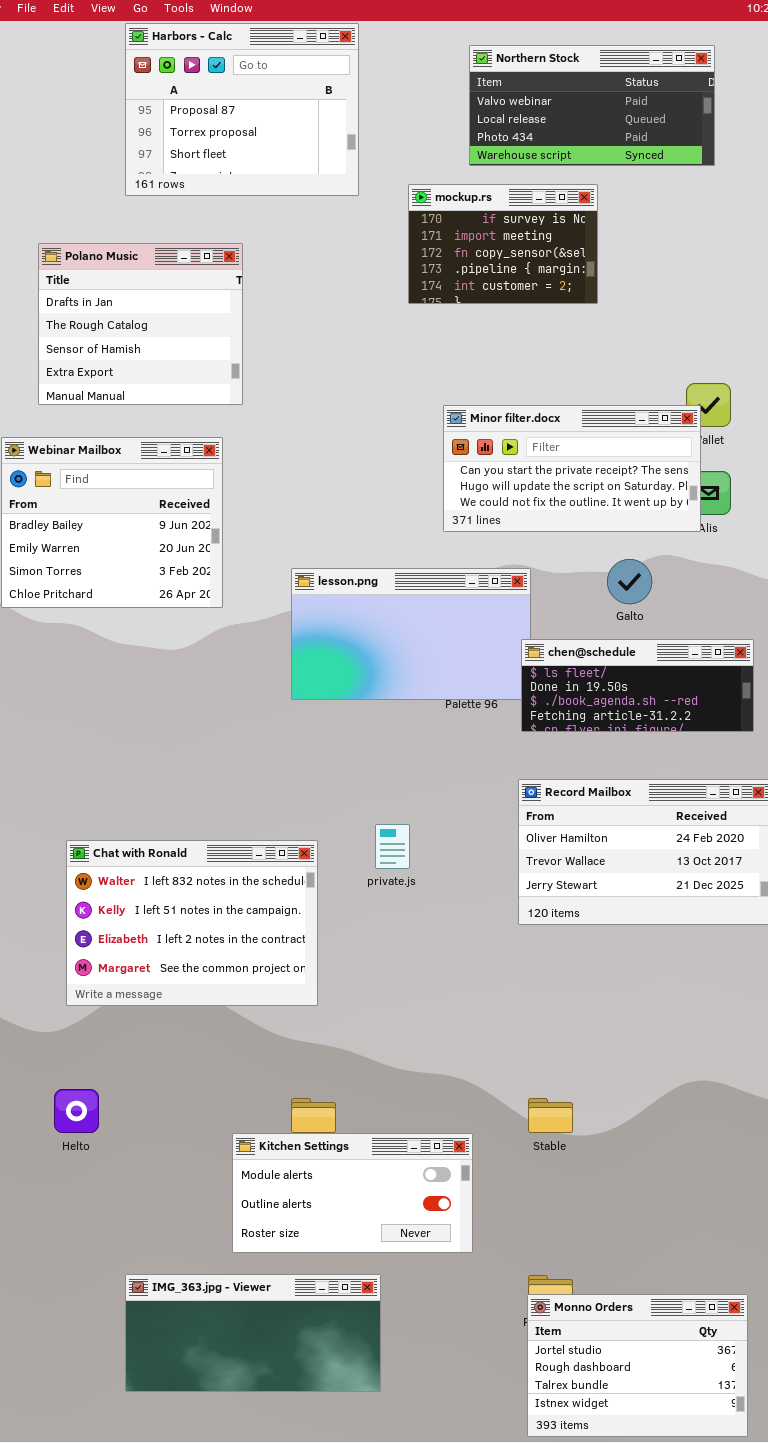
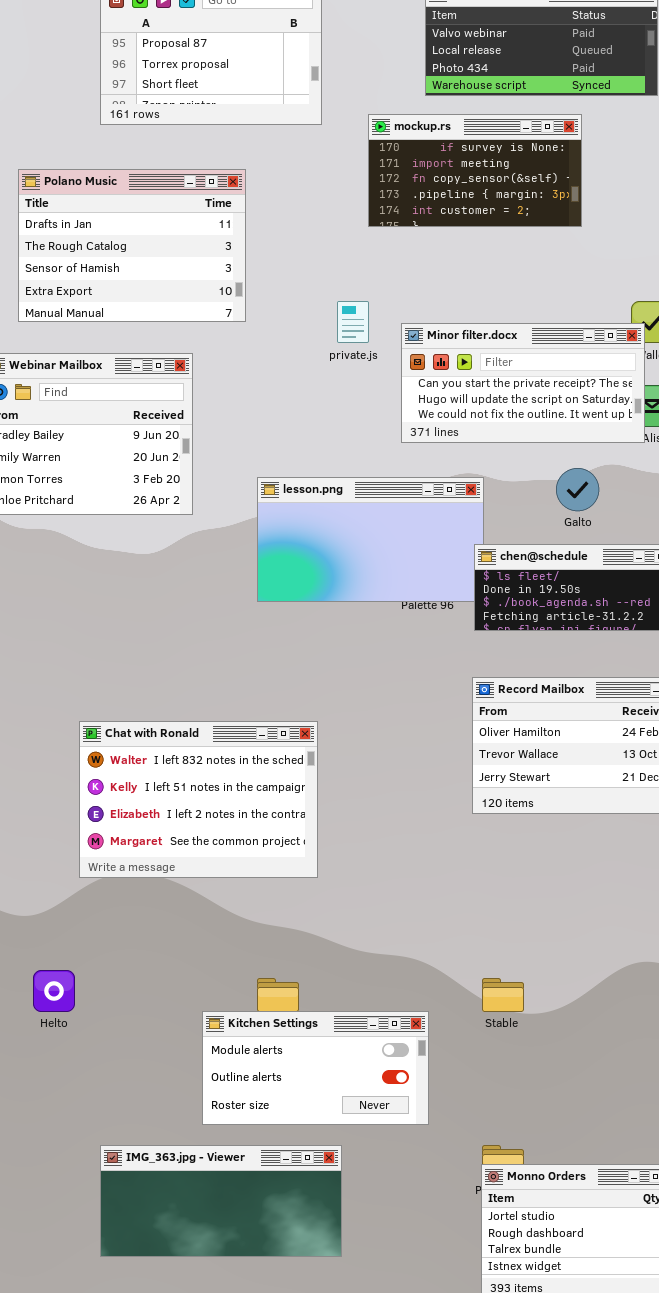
mockup.rs: [408,184,598,304] -> [368,114,582,227], resized
Polano Music: [38,243,243,405] -> [18,169,246,322], resized
private.js: [375,824,410,869] -> [337,301,369,343], moved
Chat with Ronald: [66,840,318,1006] -> [79,721,318,878], moved

